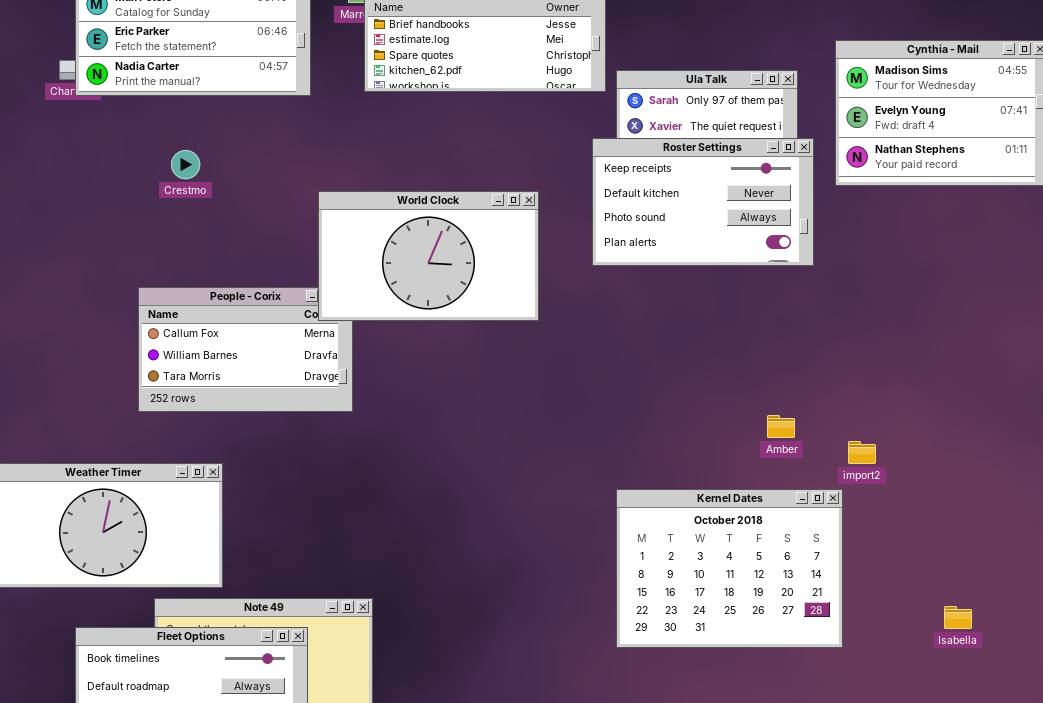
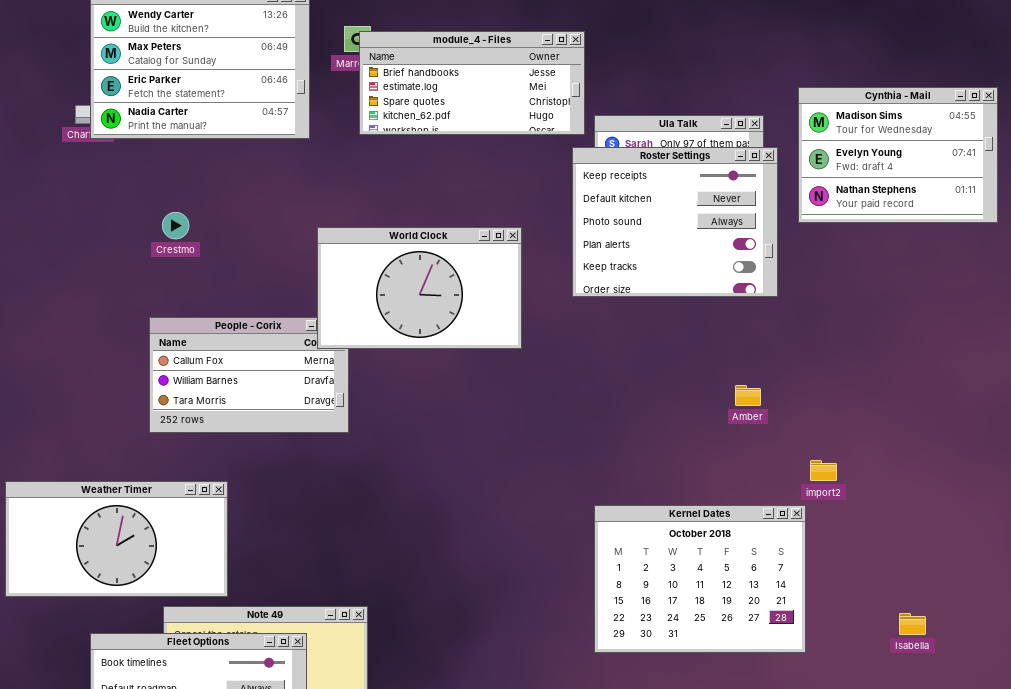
Roster Settings: [592,138,814,266] -> [572,147,778,297], resized
Crestmo: [171,150,200,179] -> [162,212,189,239], moved
Amber: [767,415,795,438] -> [735,385,761,406], moved

